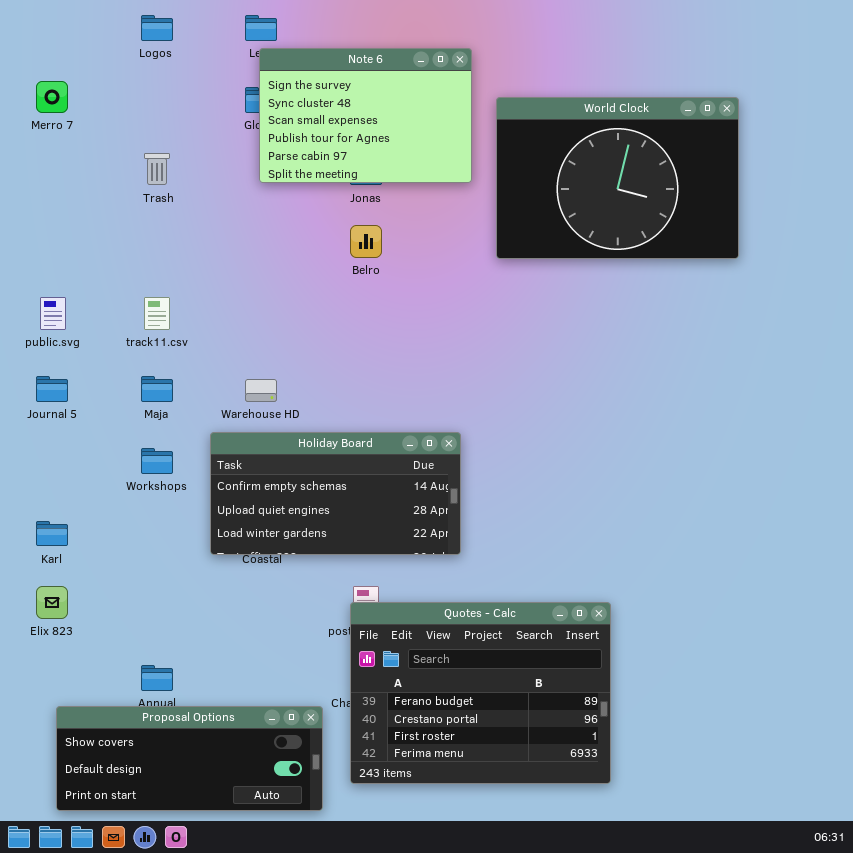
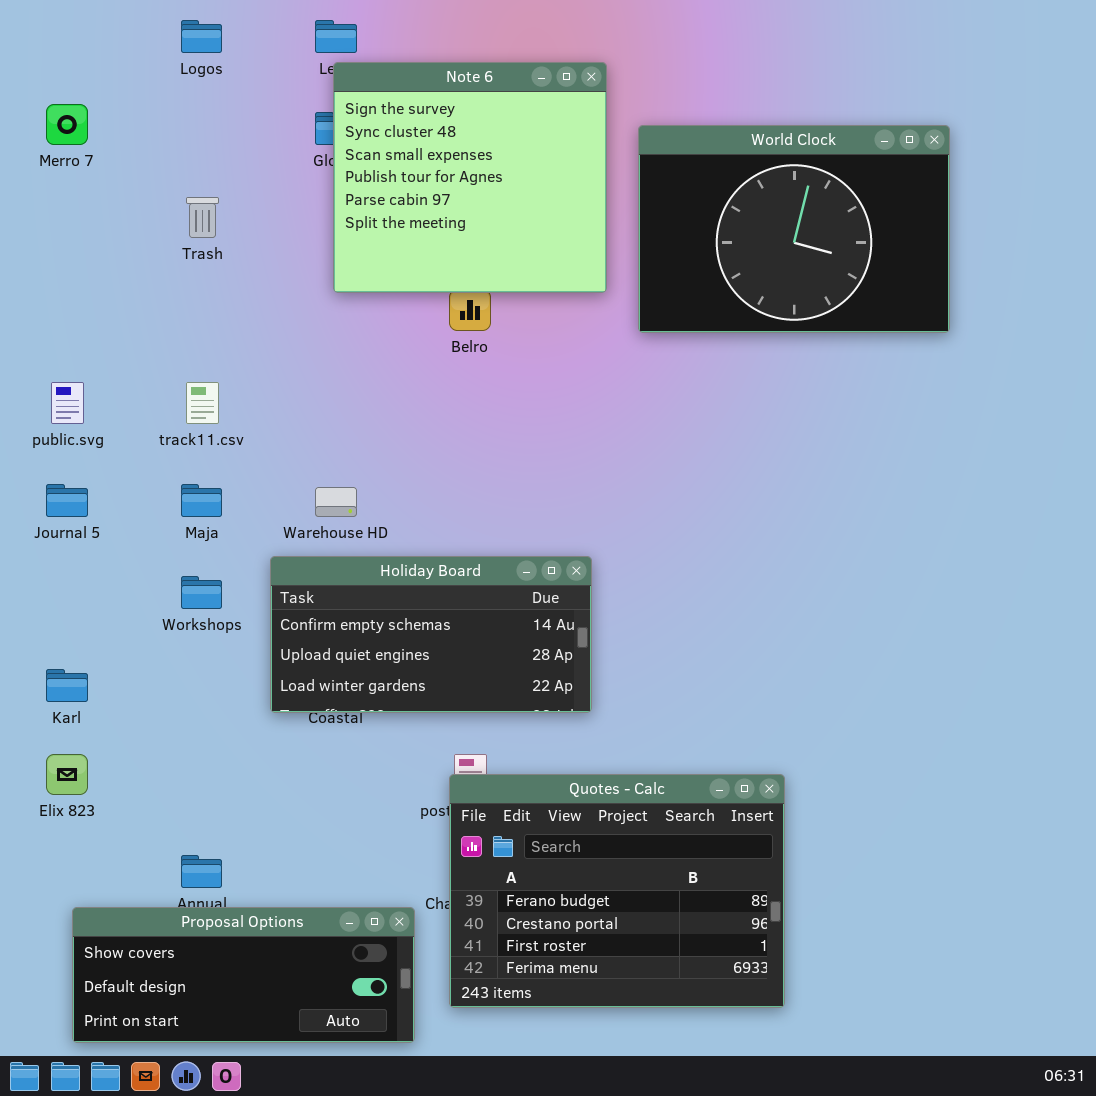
Note 6: [259,48,472,183] -> [333,62,607,293], resized

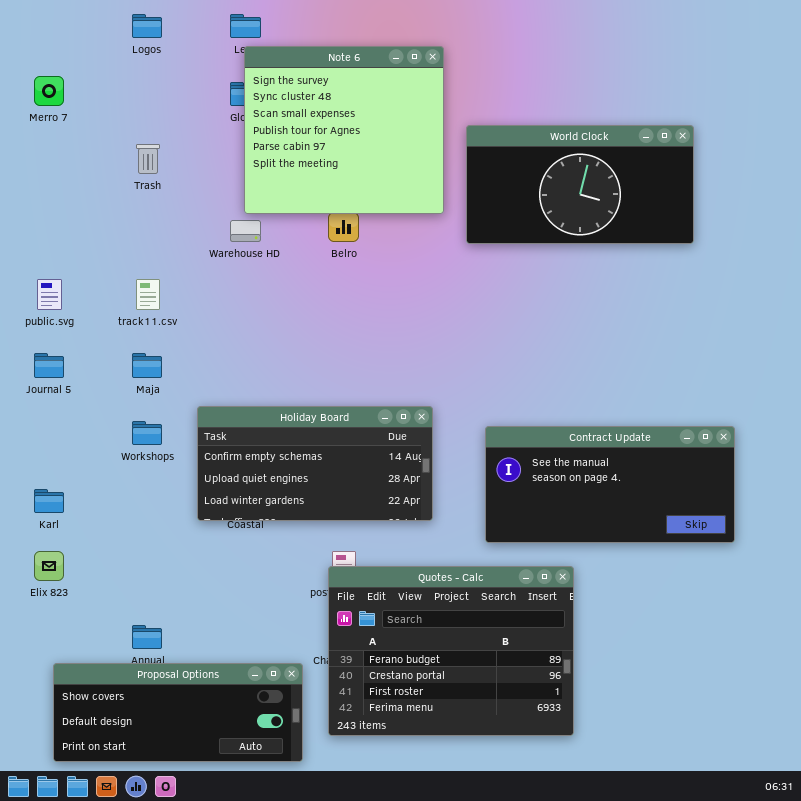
World Clock: [638,125,950,333] -> [466,125,694,244], resized
Warehouse HD: [315,487,357,517] -> [230,220,261,242], moved
Contract Update: none -> [485,426,735,543], opened

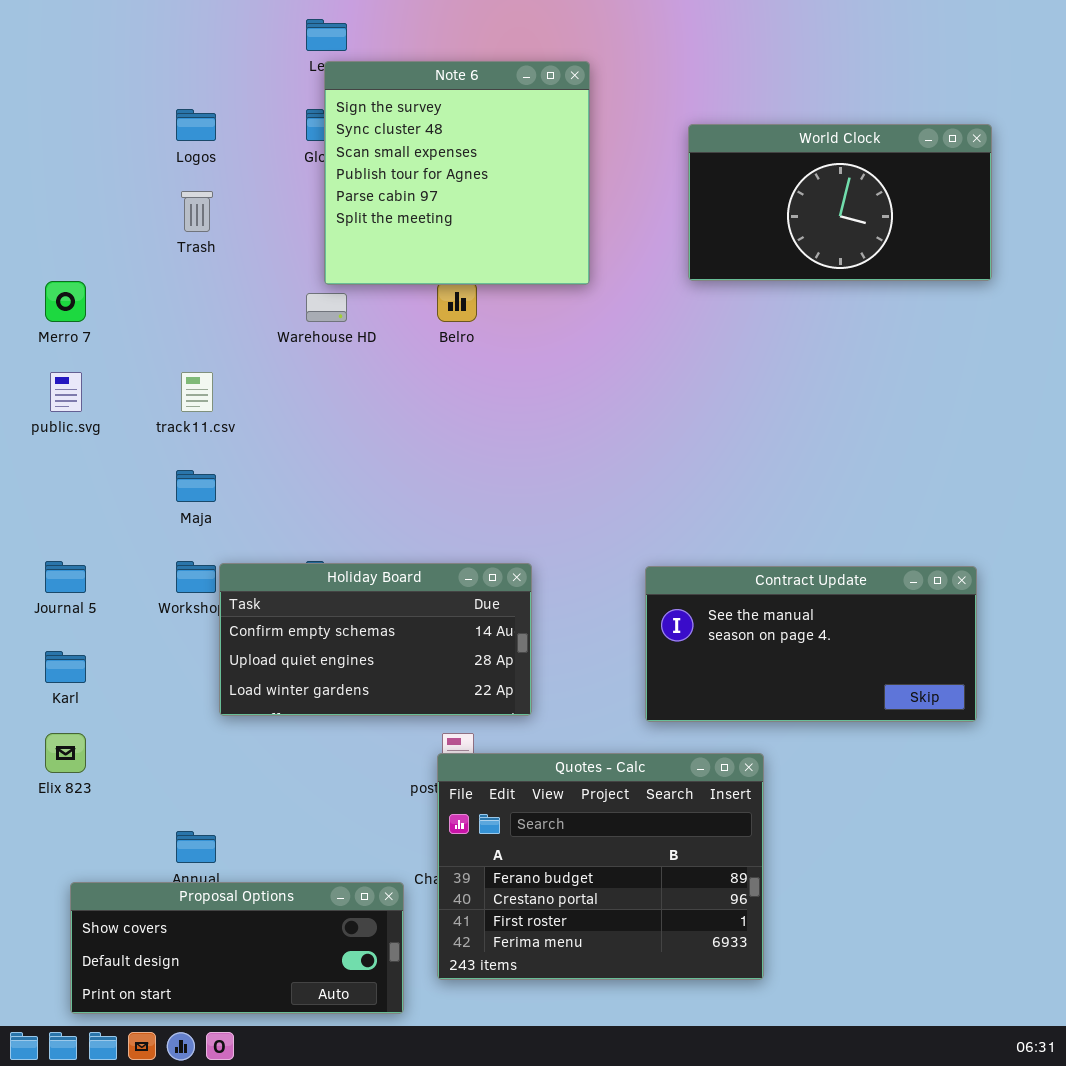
Logos: [132,14,162,38] -> [176,109,216,141], moved
Merro 7: [34,76,64,106] -> [45,281,86,322], moved
World Clock: [466,125,694,244] -> [688,124,992,281], moved
Journal 5: [34,353,64,378] -> [45,561,86,593], moved
Holiday Board: [197,406,433,521] -> [219,563,532,716], moved

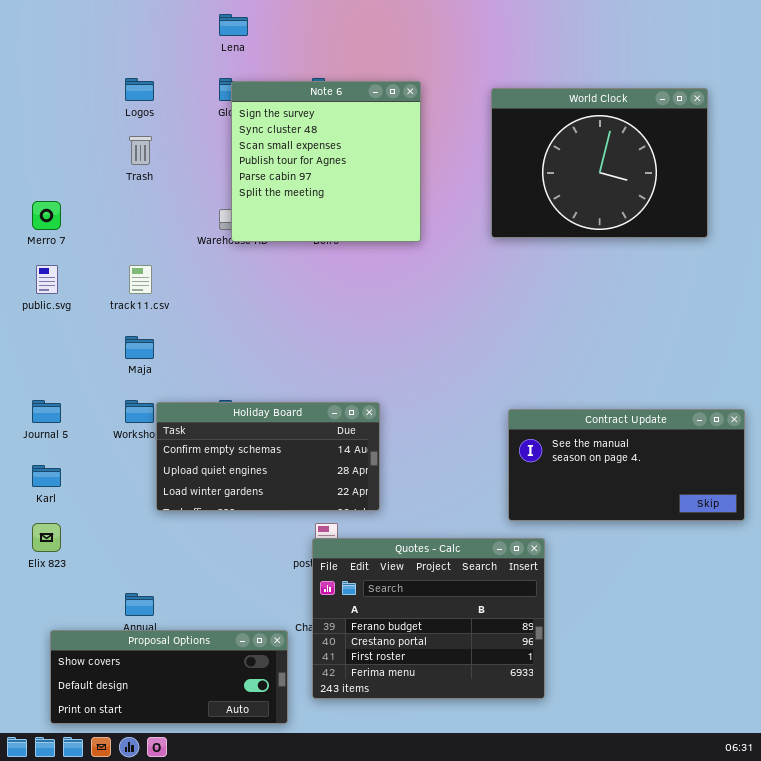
Note 6: [324,61,590,285] -> [231,81,421,242], moved
World Clock: [688,124,992,281] -> [491,88,708,238], resized
Contract Update: [645,566,977,722] -> [508,409,745,521], moved

